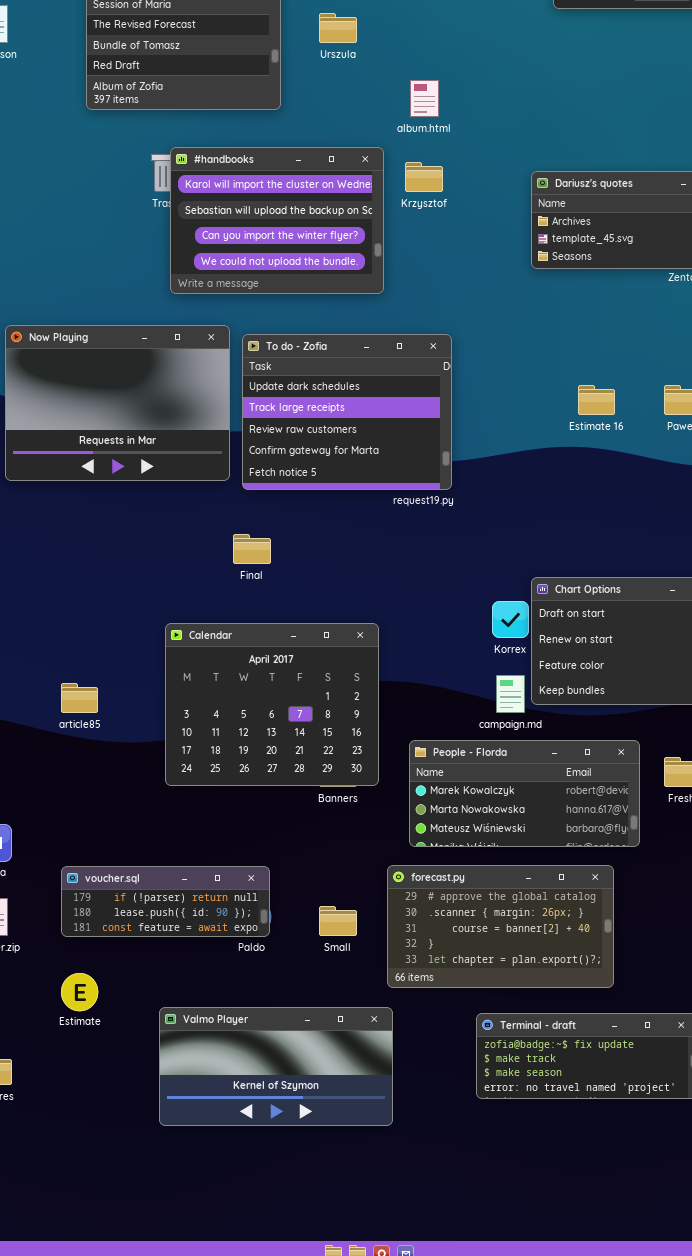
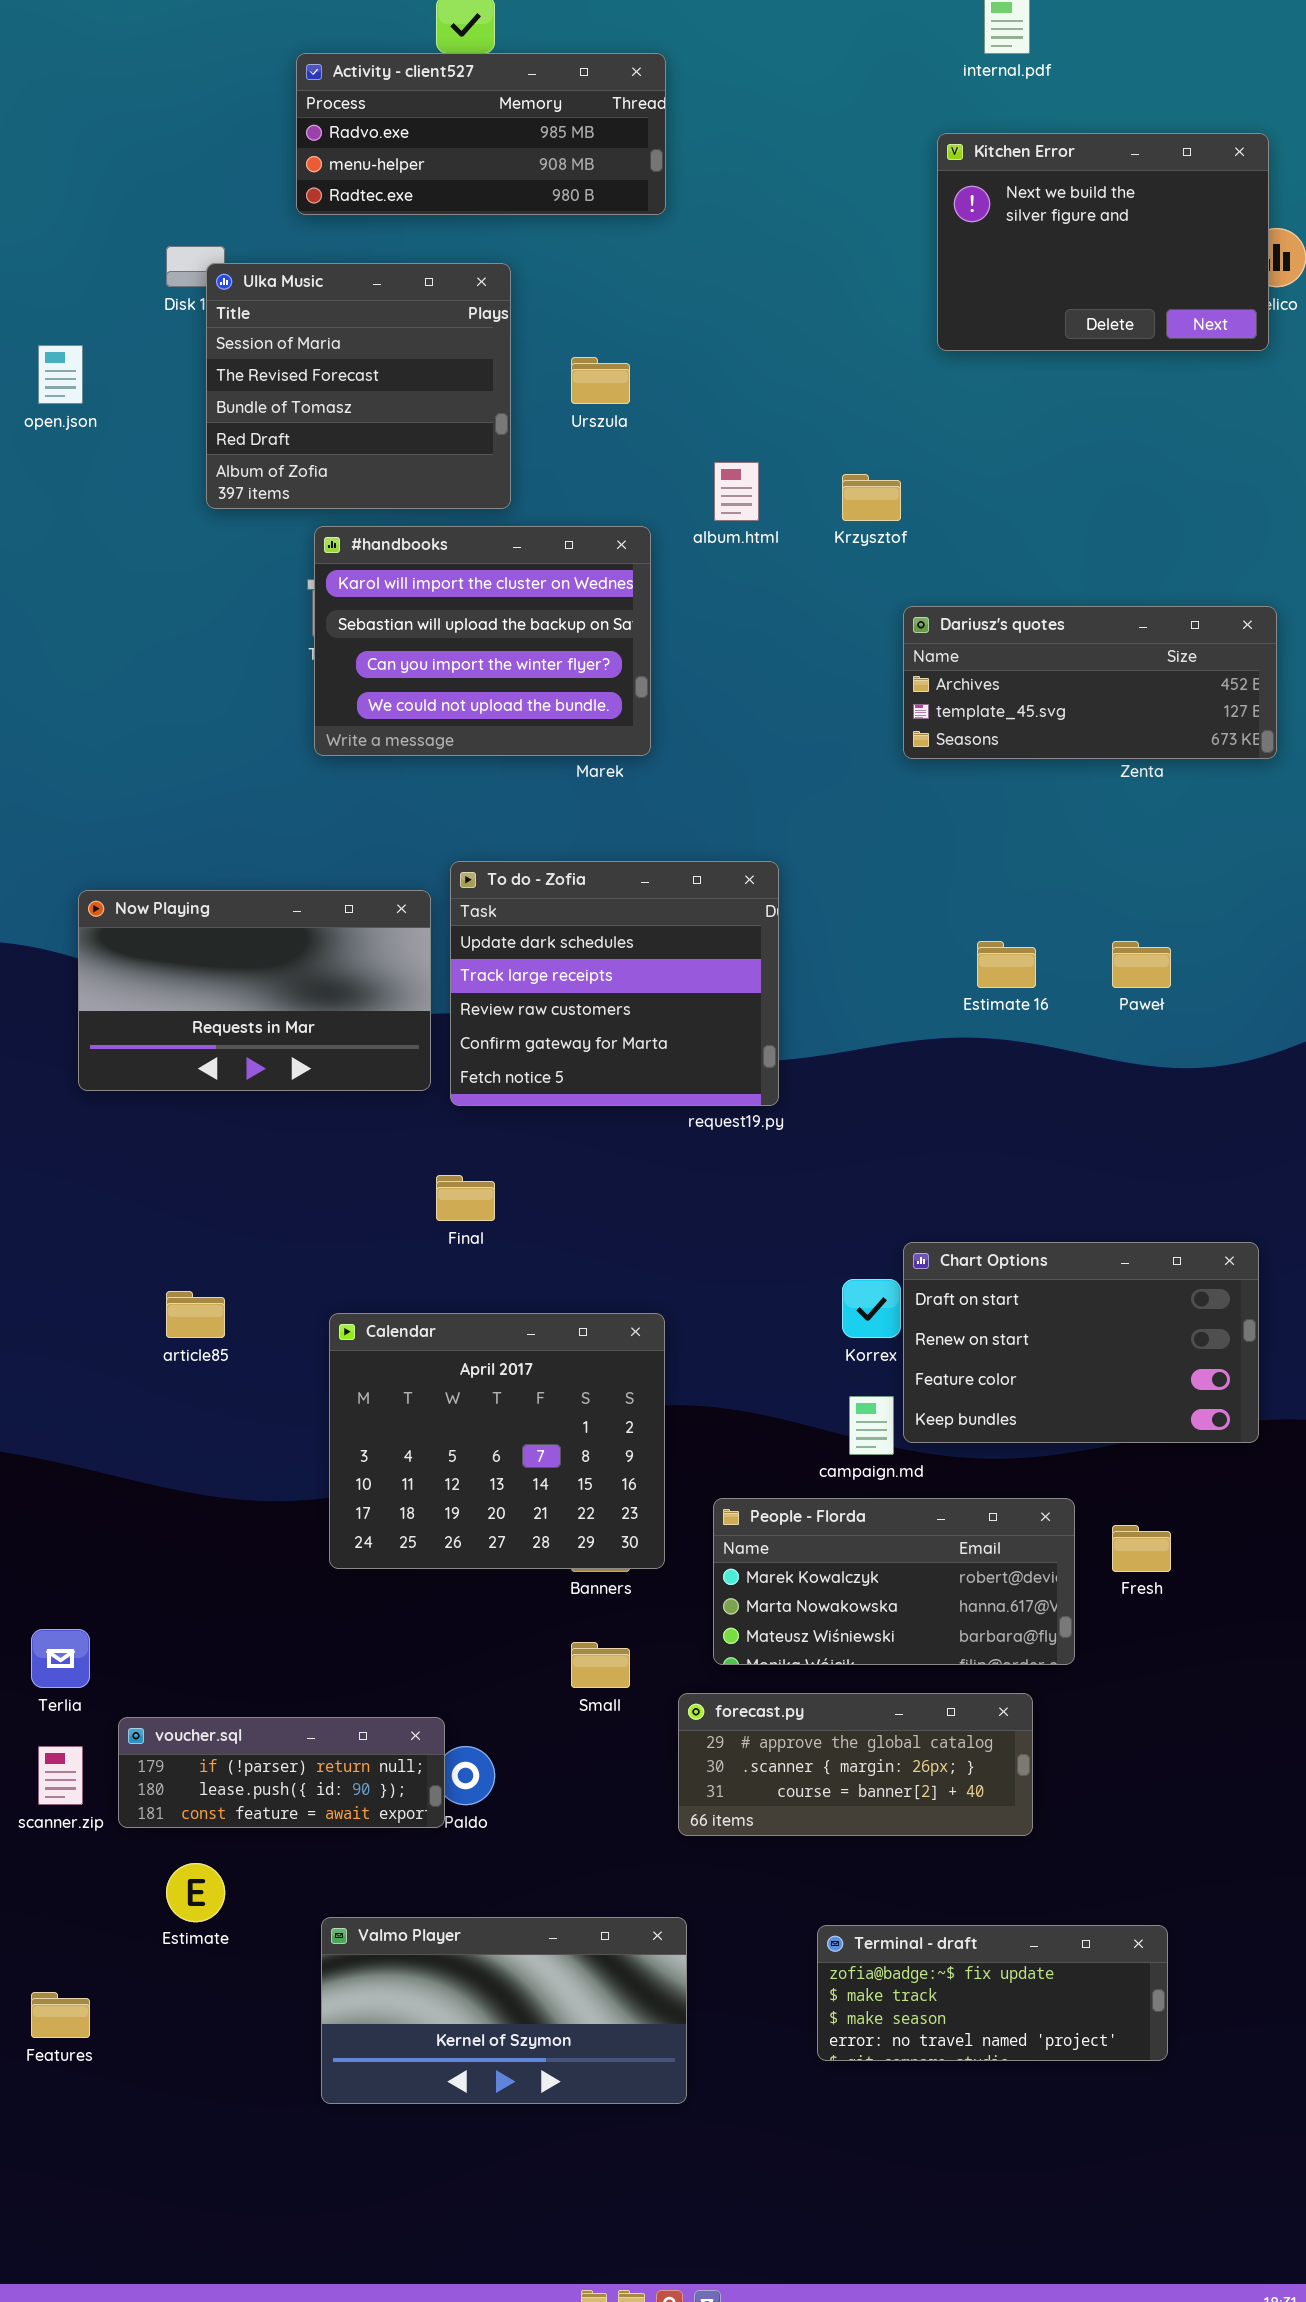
#handbooks: [170,147,384,294] -> [314,526,651,756], moved
Krzysztof: [405,162,443,192] -> [842,474,901,521], moved
Now Playing: [5,325,230,481] -> [78,890,431,1091], resized
article85: [61,683,98,713] -> [166,1291,225,1338], moved
forecast.py: [387,865,614,988] -> [678,1693,1033,1836], resized
voucher.sql: [61,866,270,937] -> [118,1717,445,1828], moved
Small: [319,906,357,936] -> [571,1642,630,1688], moved

